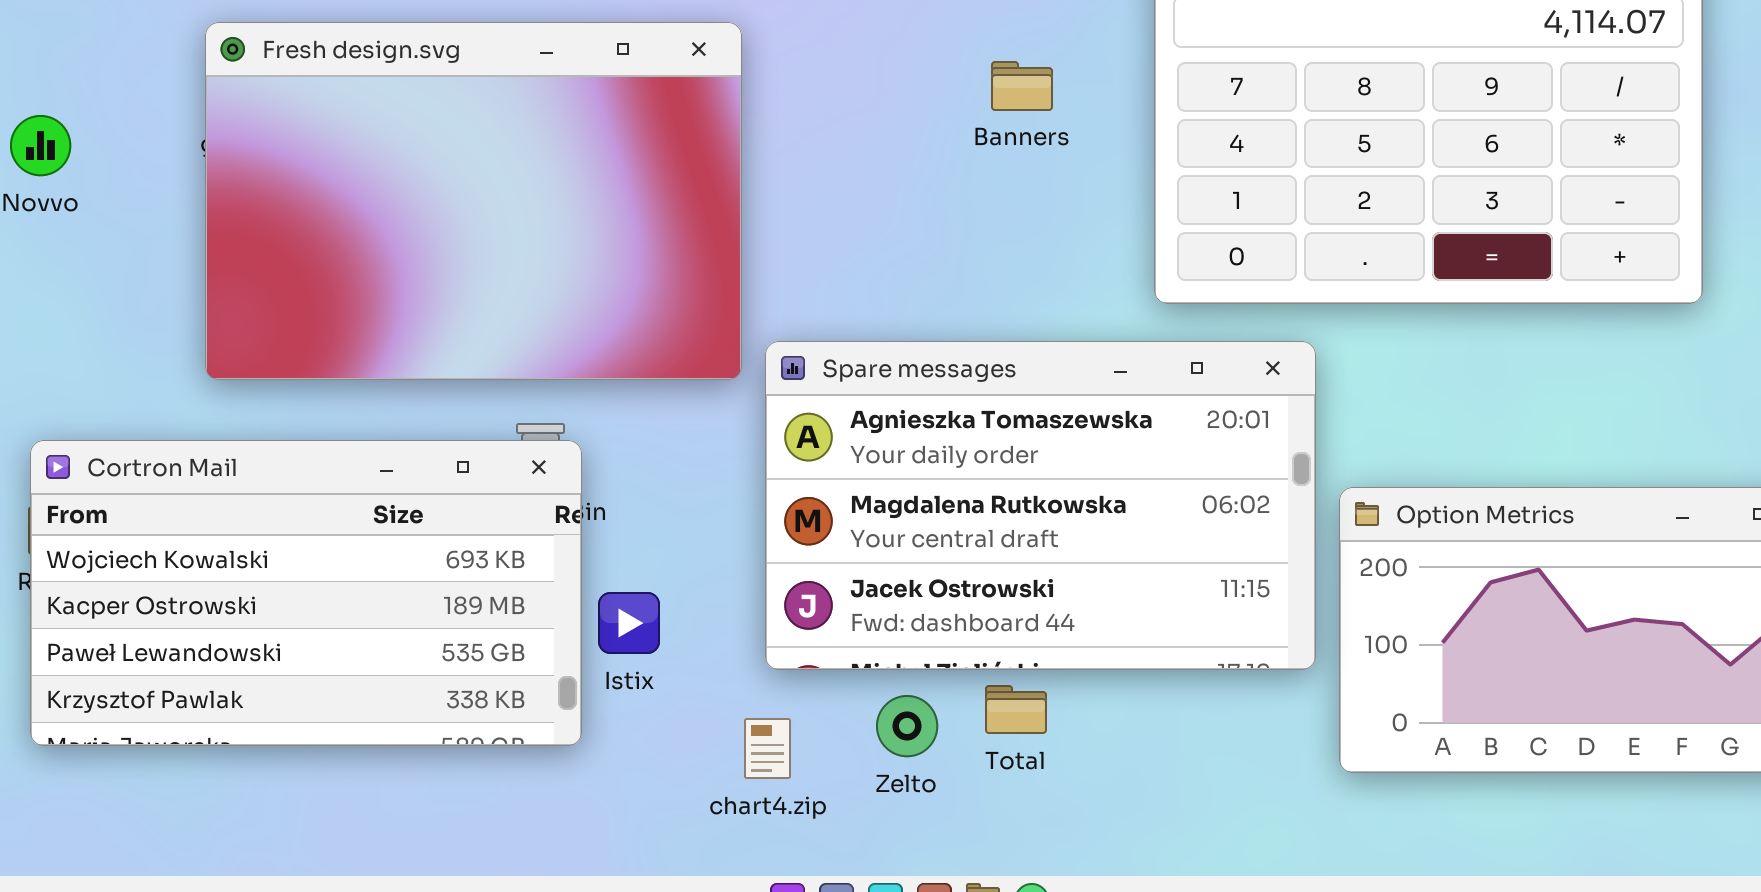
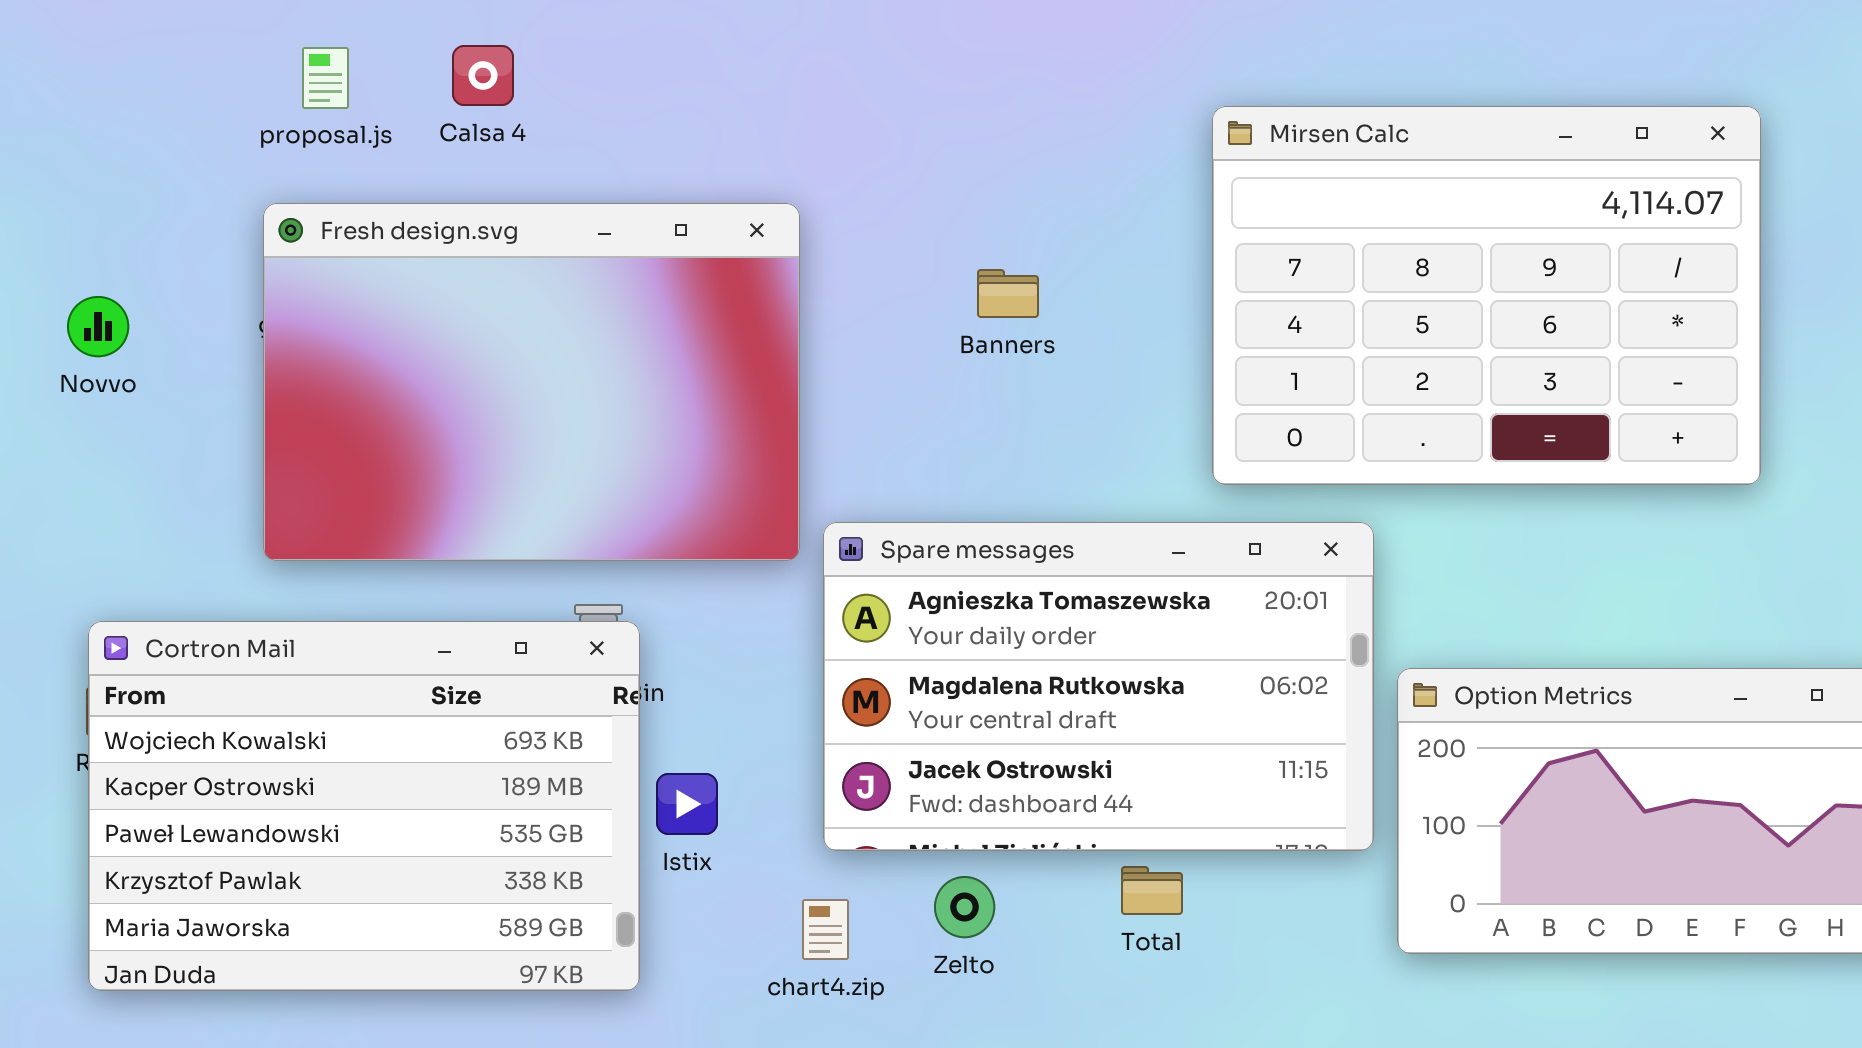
Banners: [991,61,1053,111] -> [977,269,1039,318], moved
Cortron Mail: [30,440,582,746] -> [88,621,640,991], resized
Total: [985,685,1047,734] -> [1121,866,1183,915], moved

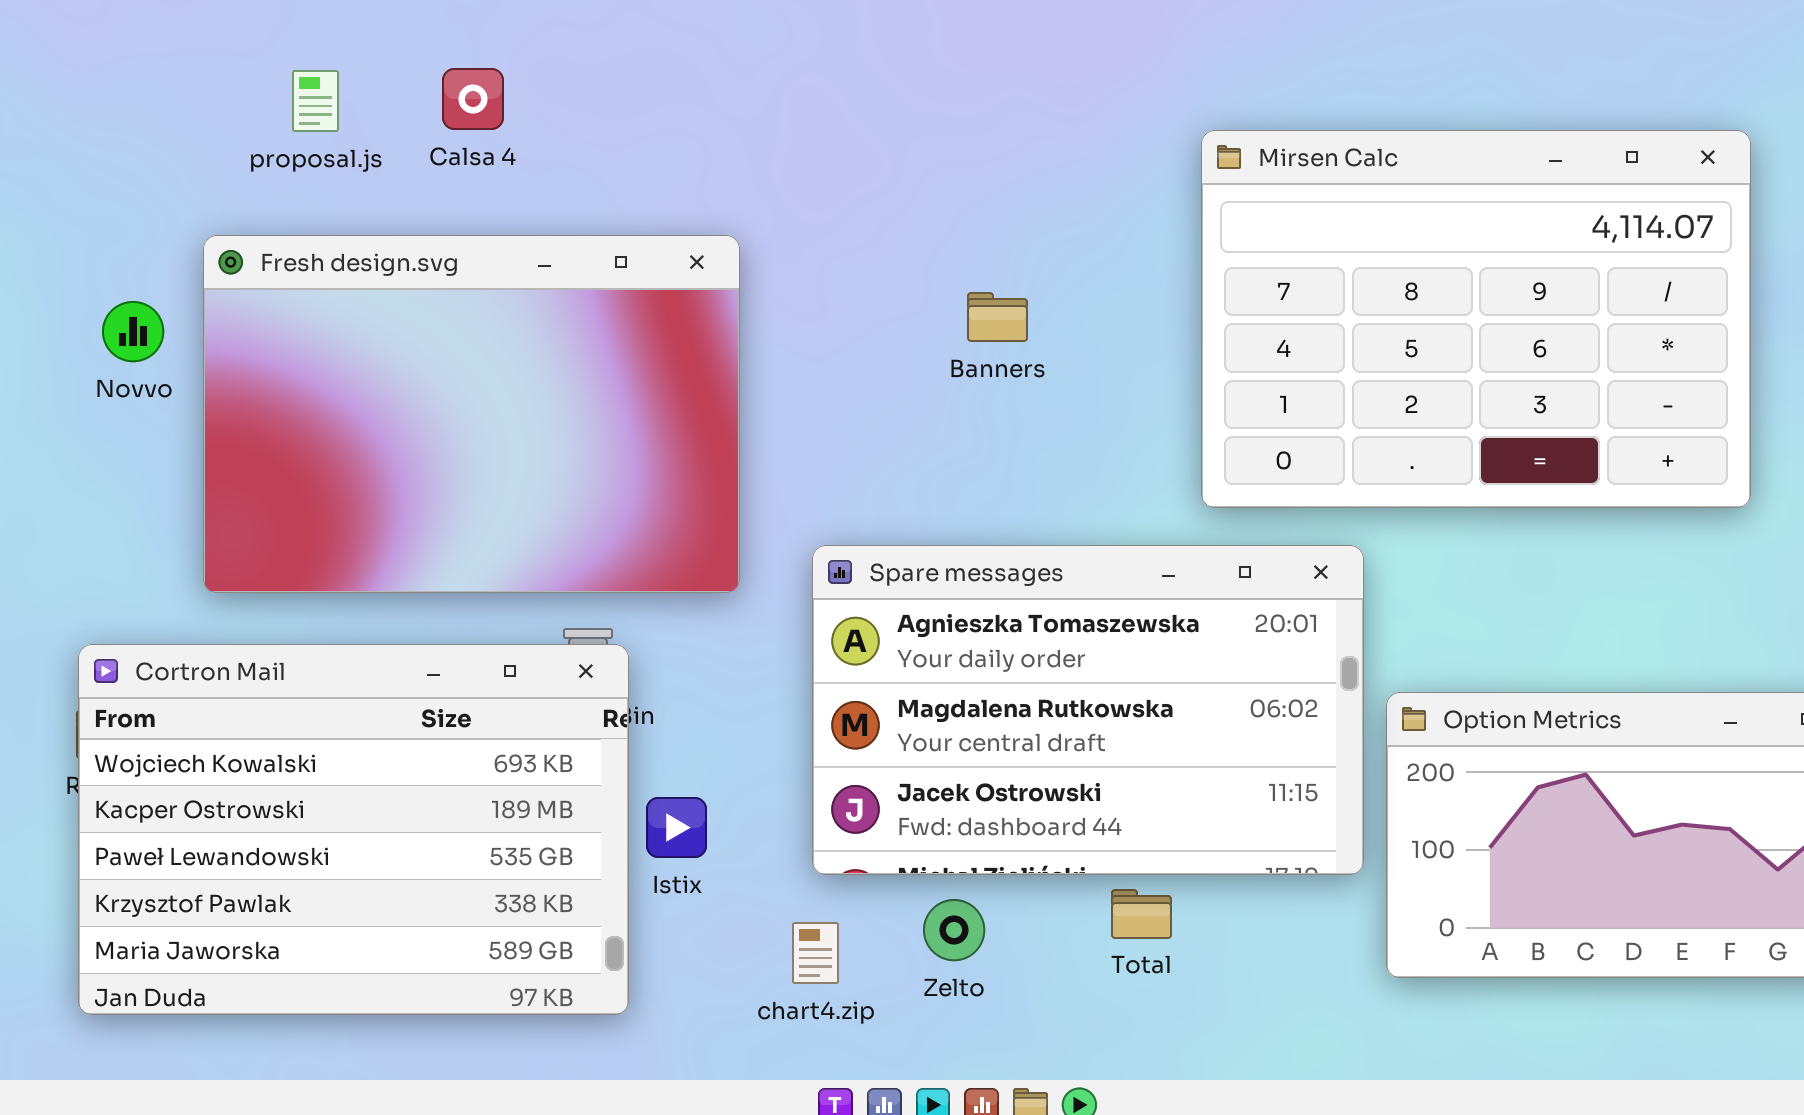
Fresh design.svg: [263,203,800,561] -> [203,235,740,593], moved
Novvo: [67,296,129,357] -> [102,301,164,362], moved

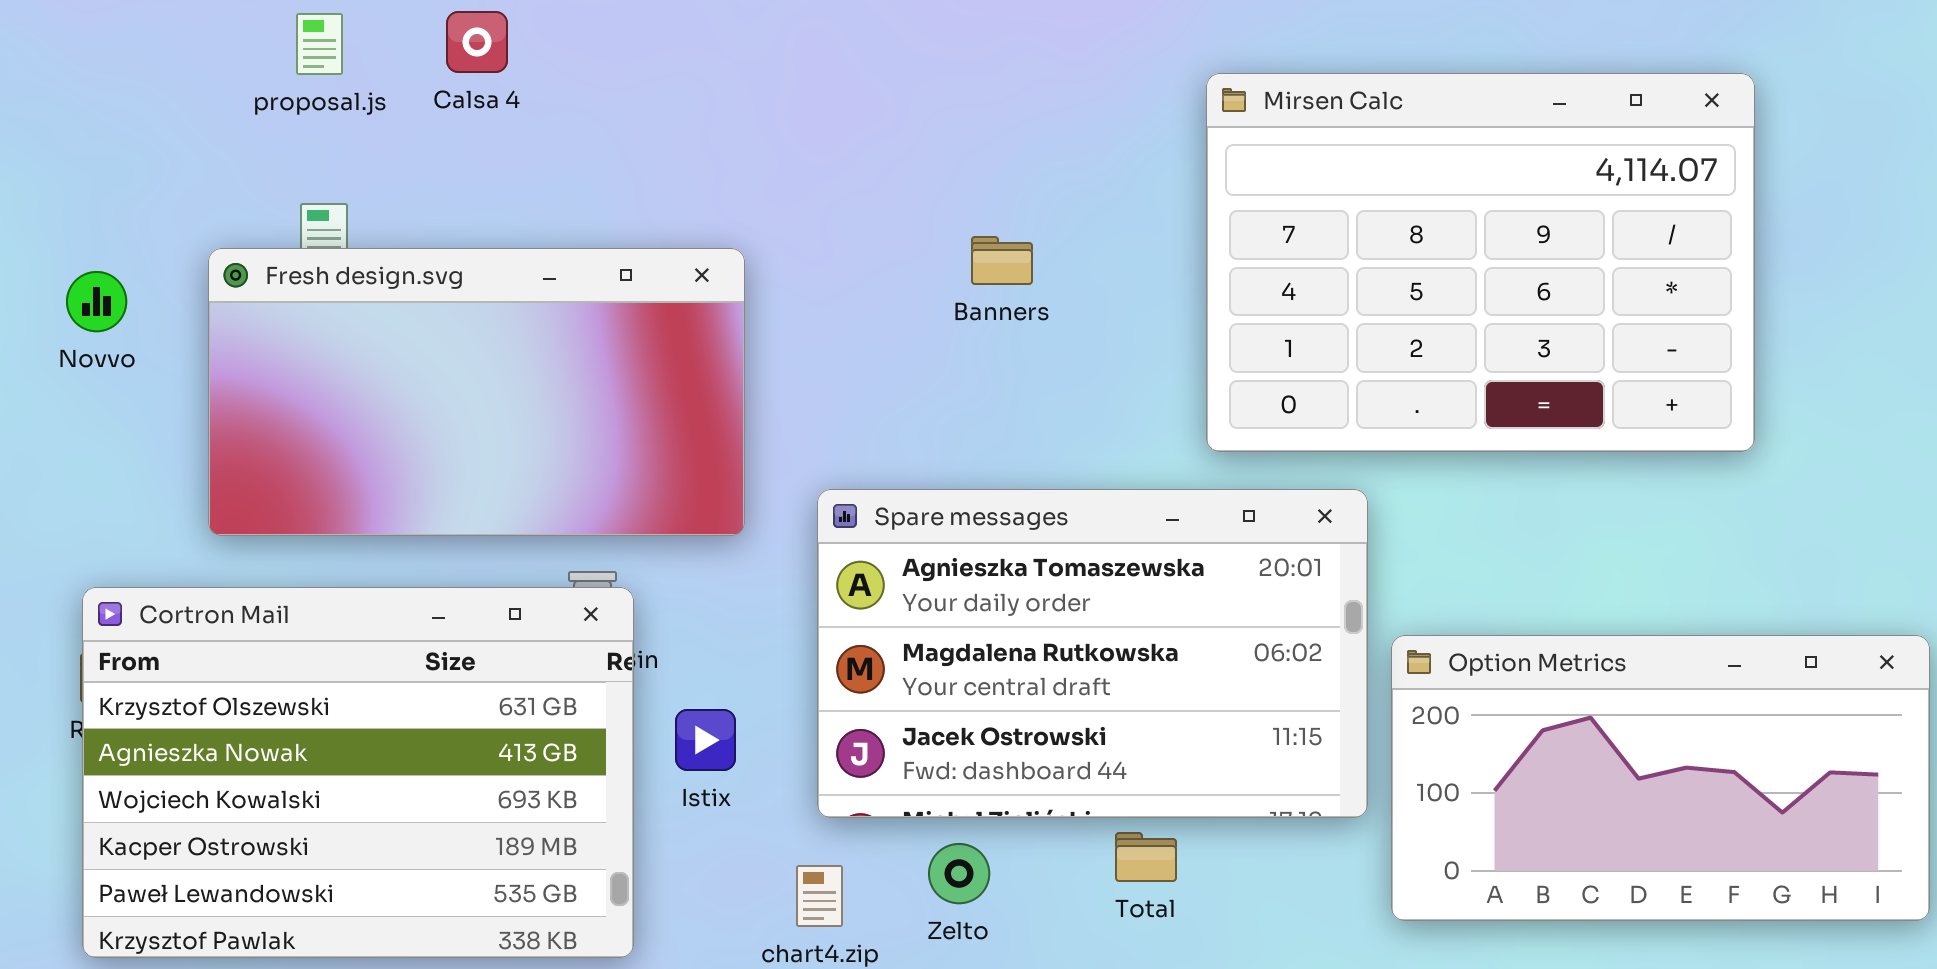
Fresh design.svg: [203,235,740,593] -> [208,248,745,536], resized
Novvo: [102,301,164,362] -> [66,271,127,332], moved
Cortron Mail: [78,644,629,1015] -> [82,587,634,958], scrolled up 2 rows
Istix: [646,797,707,858] -> [675,709,736,771], moved

